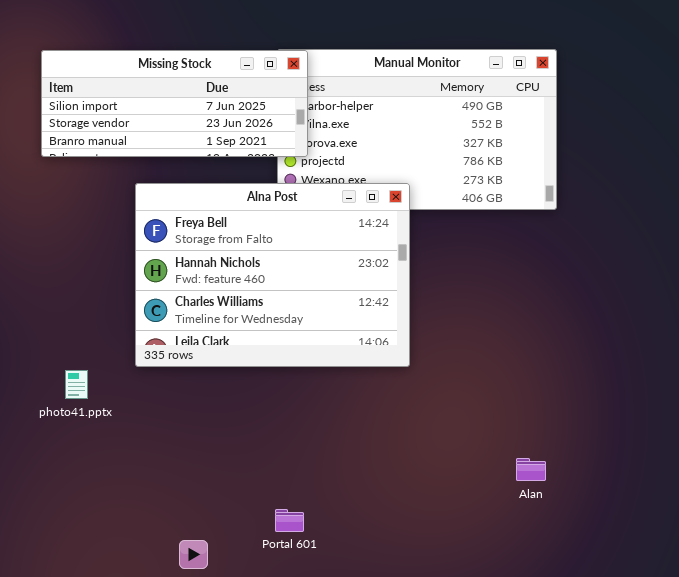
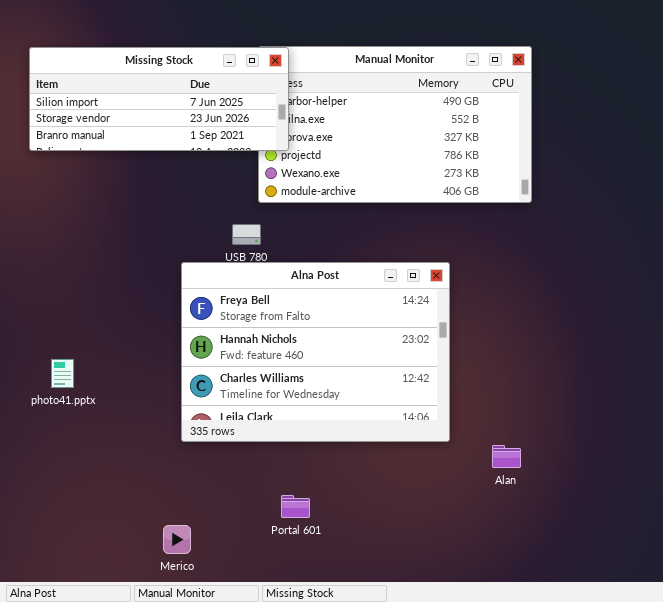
Alna Post: [135,183,410,367] -> [181,262,450,442], moved
Portal 601: [275,509,304,532] -> [281,495,310,518], moved

